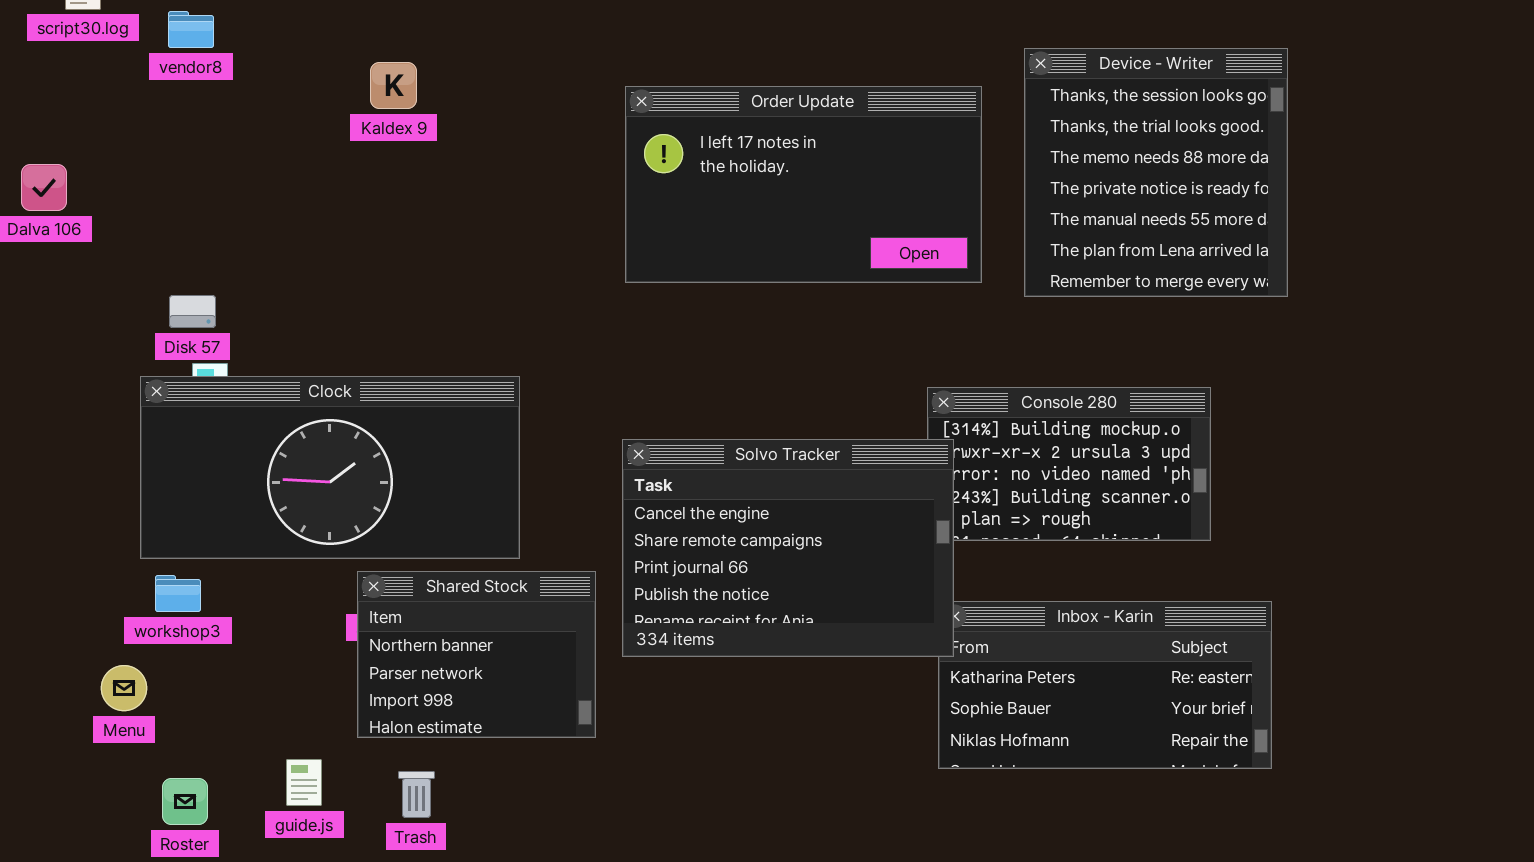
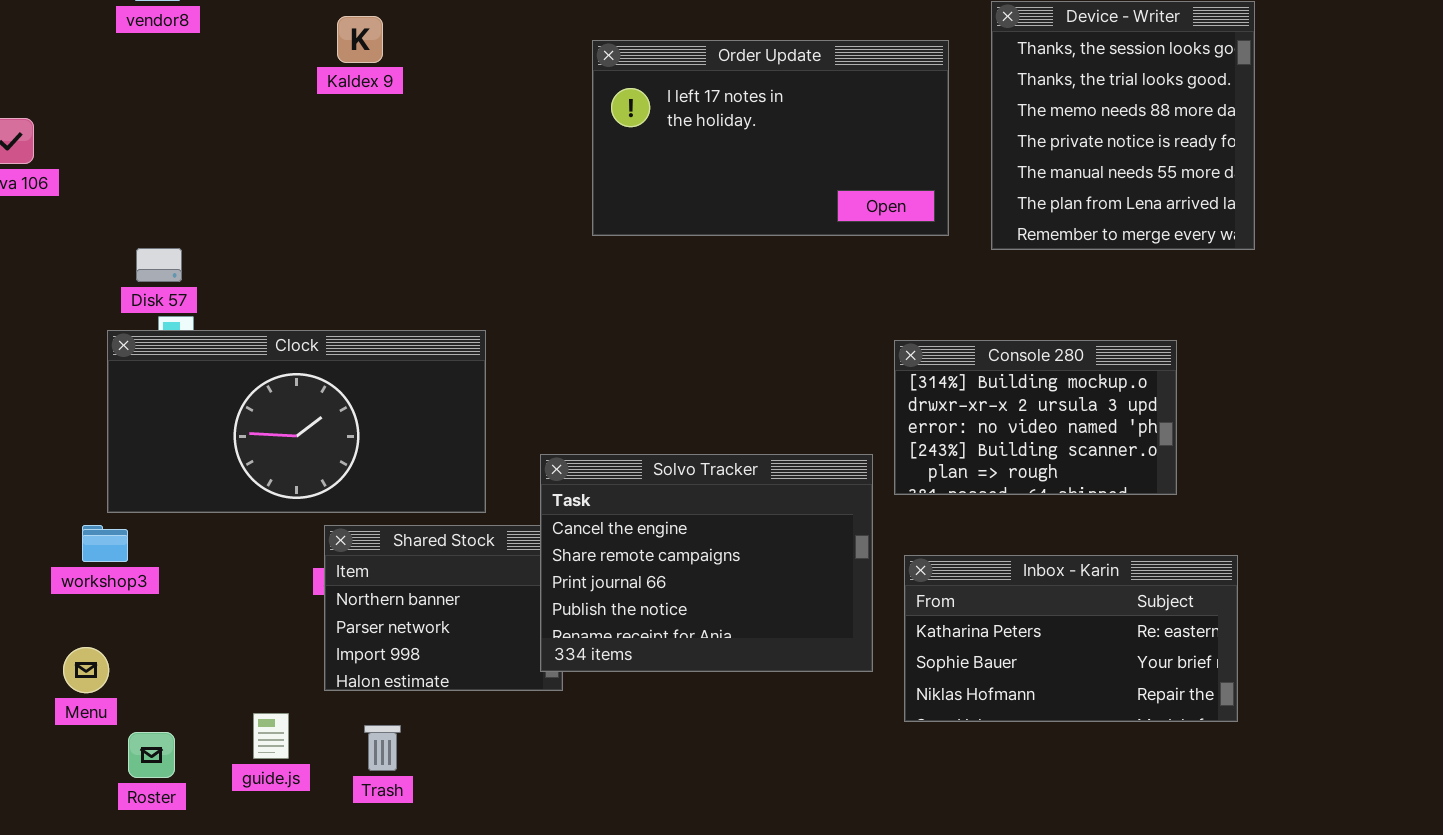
Solvo Tracker: [622,439,954,657] -> [540,454,873,672], moved
workshop3: [155,575,201,612] -> [82,525,128,562], moved
Menu: [101,665,147,711] -> [63,647,109,693], moved

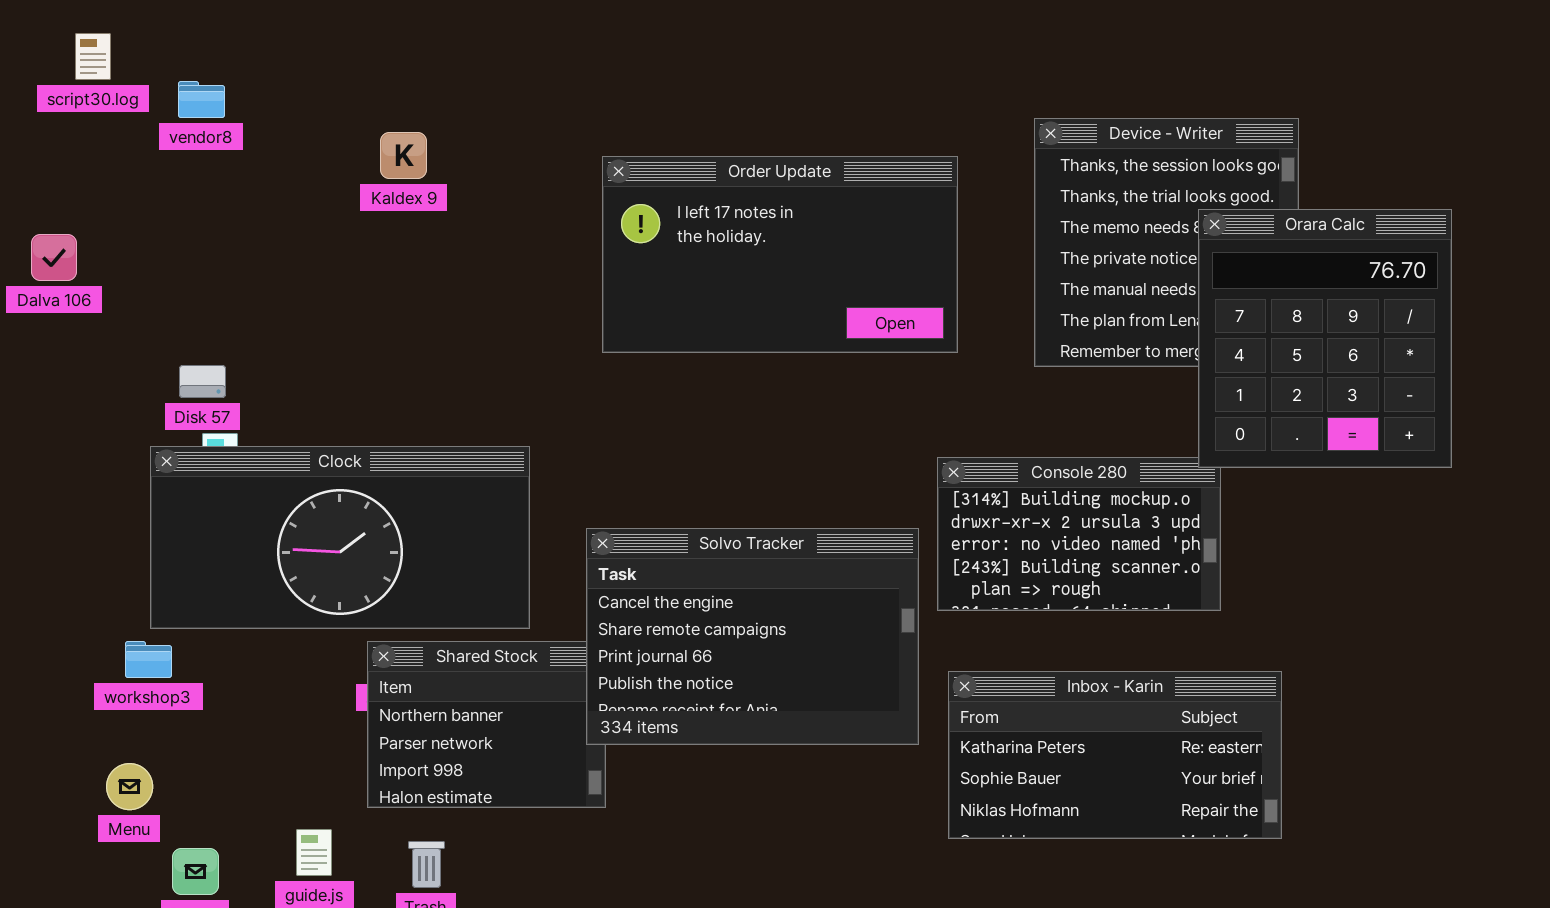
Order Update: [592,40,949,236] -> [602,156,958,353], moved
Orara Calc: none -> [1198,209,1452,468], opened
Solvo Tracker: [540,454,873,672] -> [586,528,919,745], moved

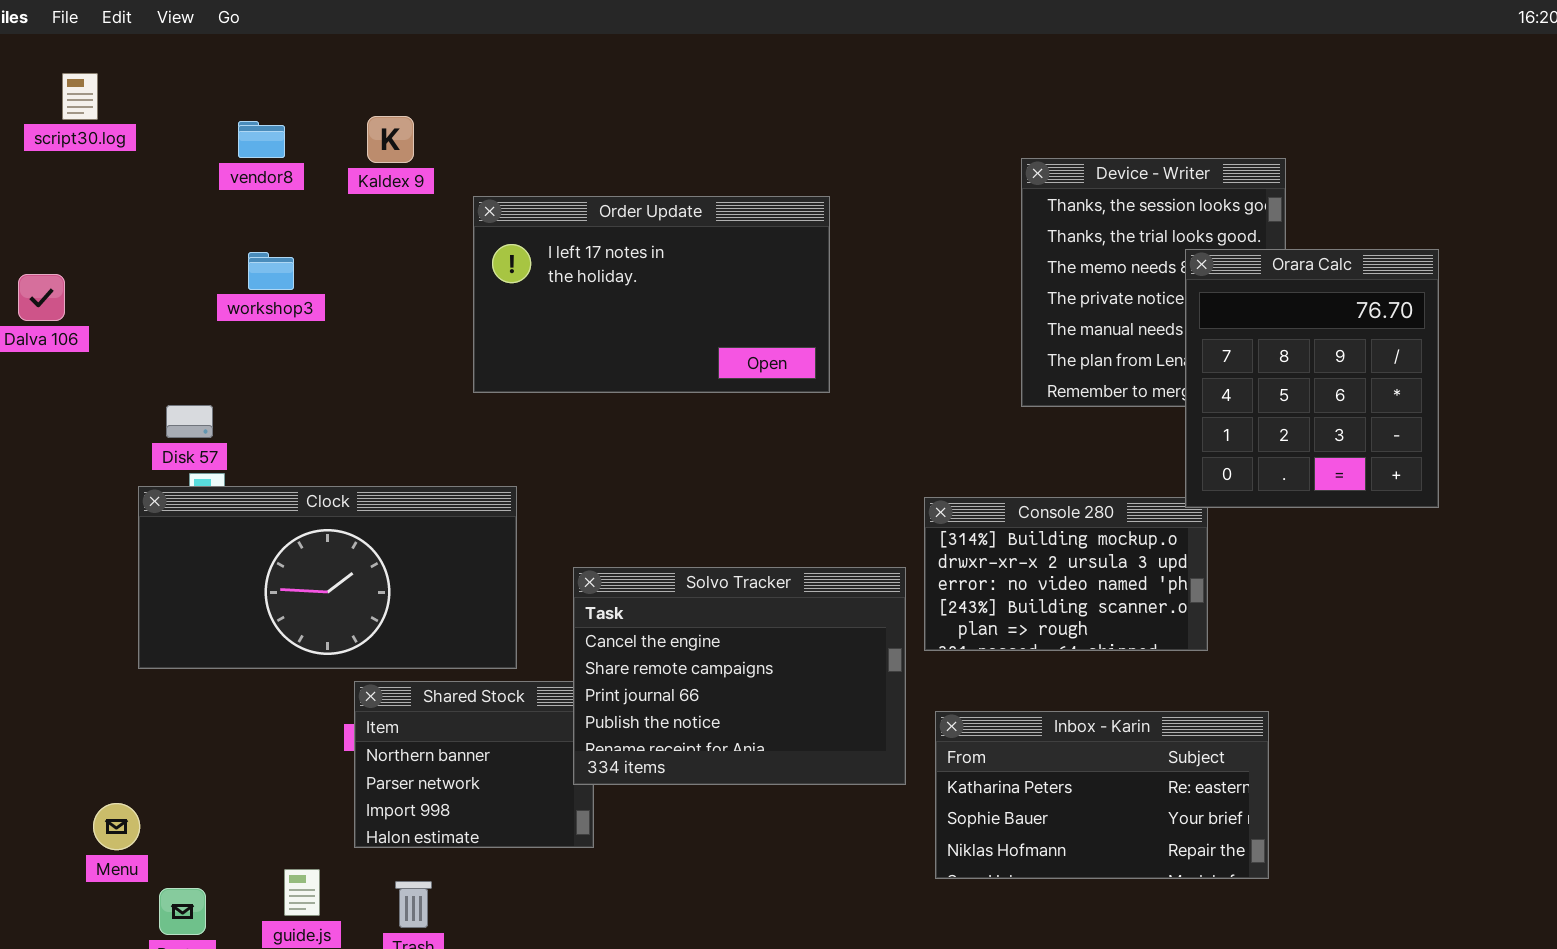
vendor8: [178,81,225,118] -> [238,121,285,158], moved
Kaldex 9: [380,132,427,179] -> [367,116,414,163], moved
Order Update: [602,156,958,353] -> [473,196,830,393], moved
workshop3: [125,641,172,678] -> [248,252,294,290], moved

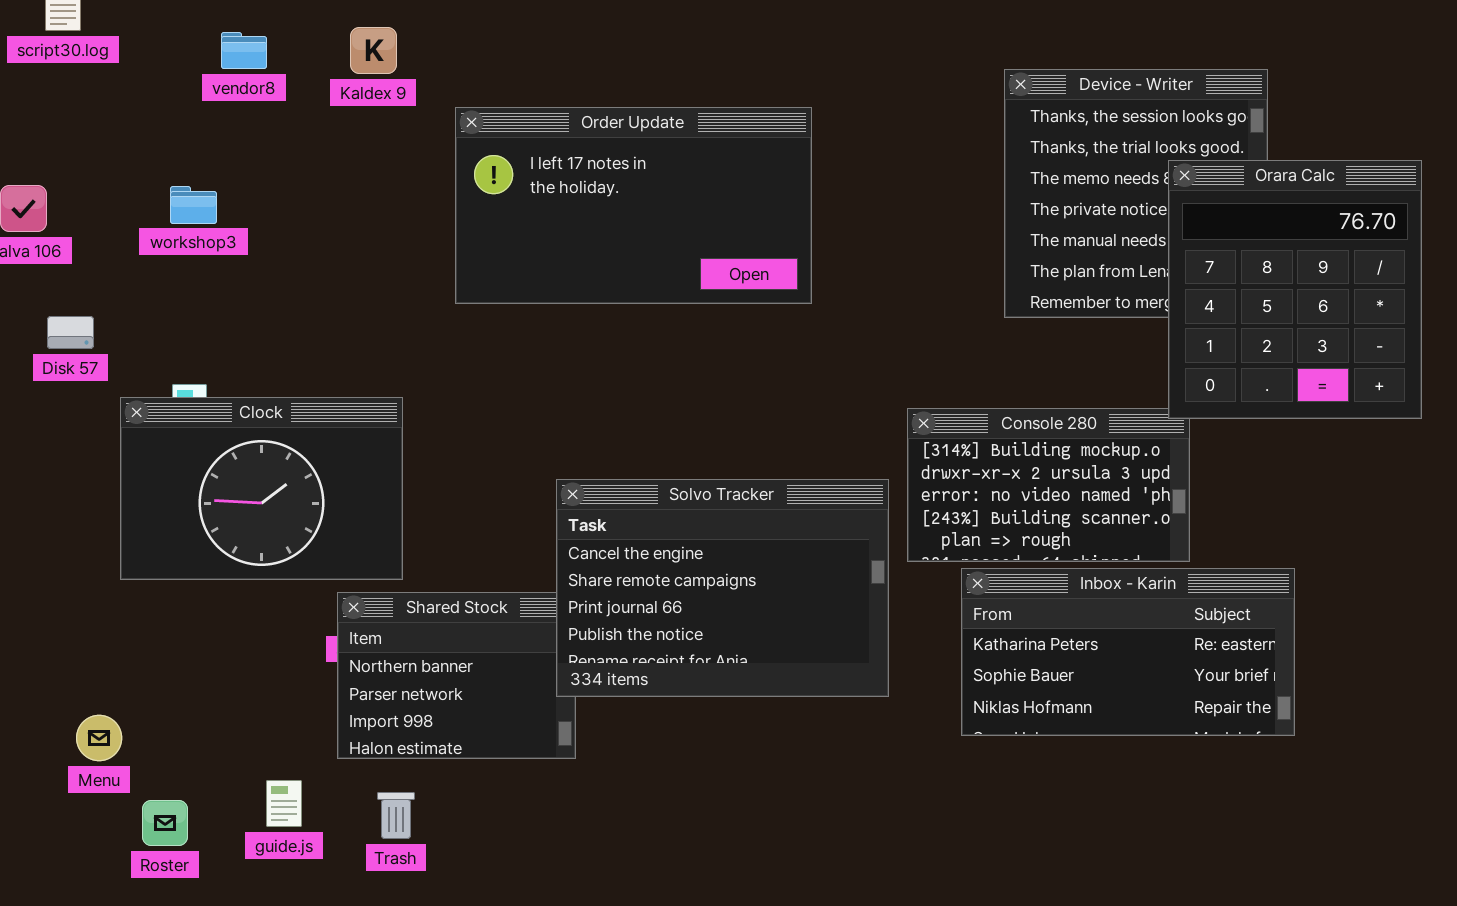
workshop3: [248,252,294,290] -> [170,186,217,224], moved
Disk 57: [166,405,213,438] -> [47,316,94,349], moved
Clock: [138,486,517,669] -> [120,397,403,580], resized
Inbox - Karin: [935,711,1269,879] -> [961,568,1295,736], moved

